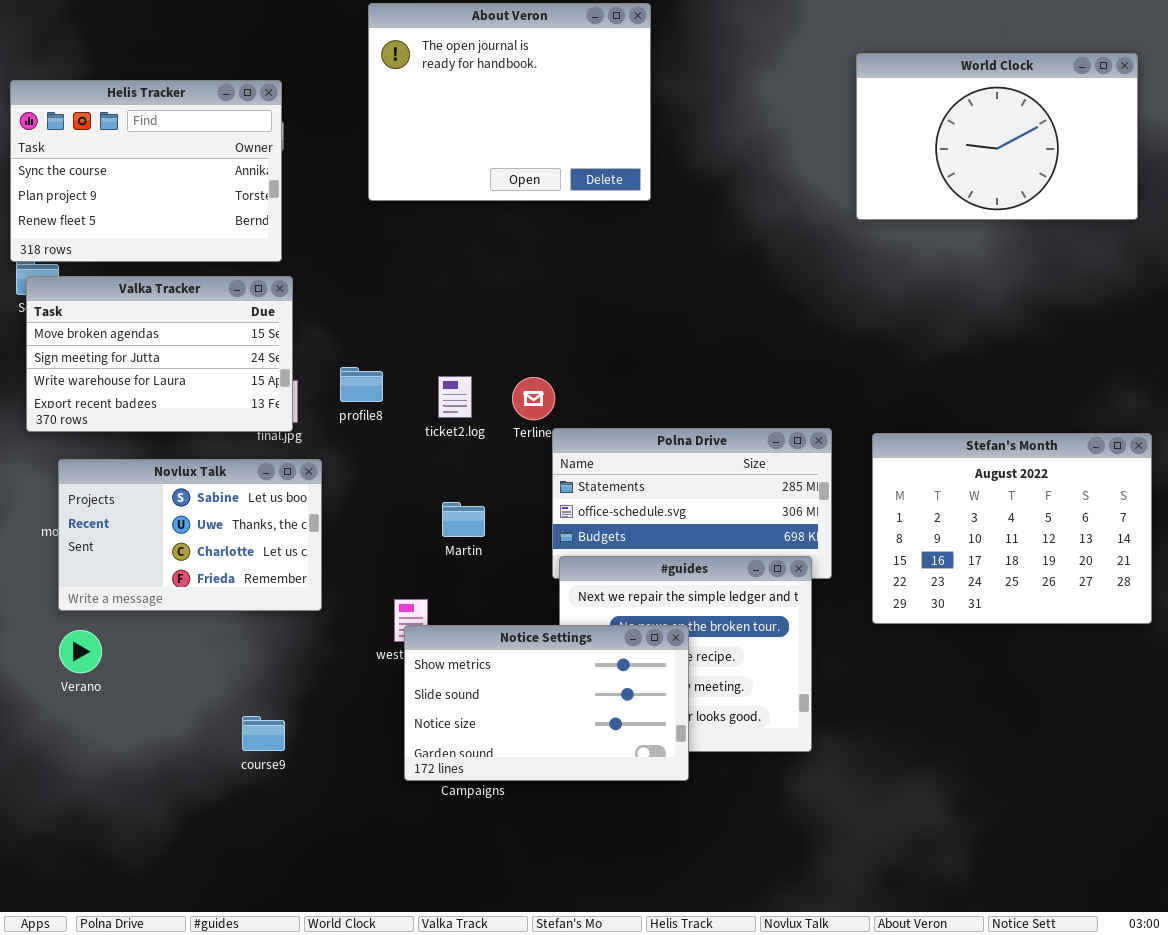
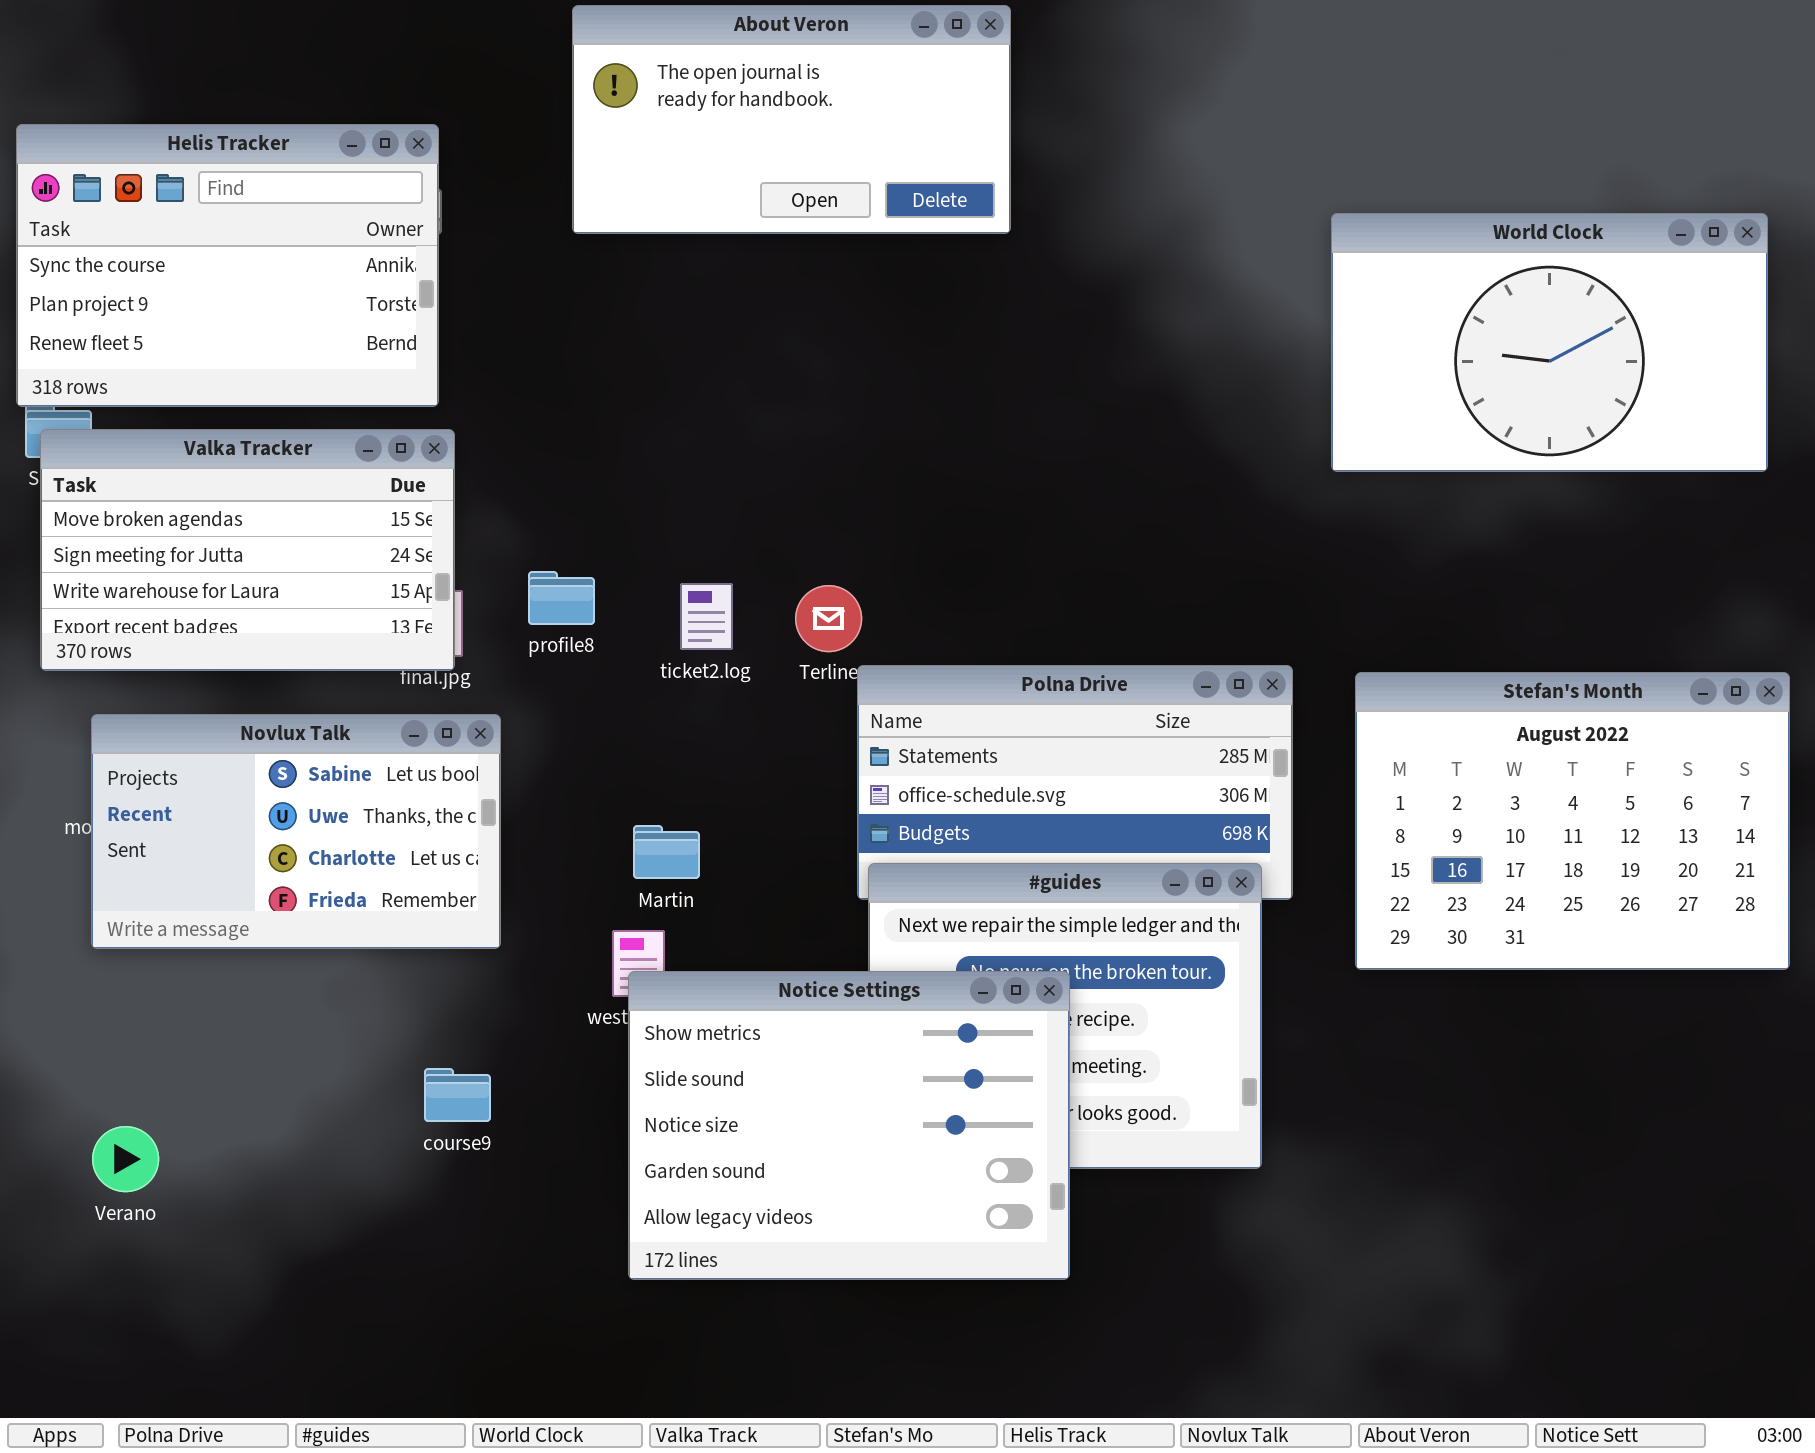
About Veron: [368,3,651,201] -> [572,5,1011,234], resized
World Clock: [856,53,1138,220] -> [1331,213,1768,472], moved
Martin: [442,502,485,537] -> [633,825,700,879], moved
Notice Settings: [404,625,689,781] -> [628,971,1070,1280], resized
Verano: [59,630,102,673] -> [92,1126,159,1192], moved
course9: [242,716,285,751] -> [424,1068,491,1122], moved

